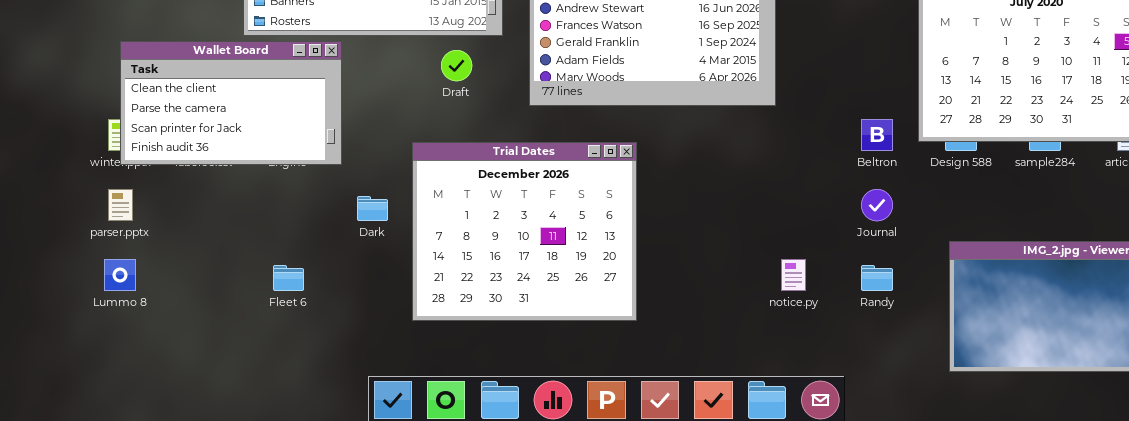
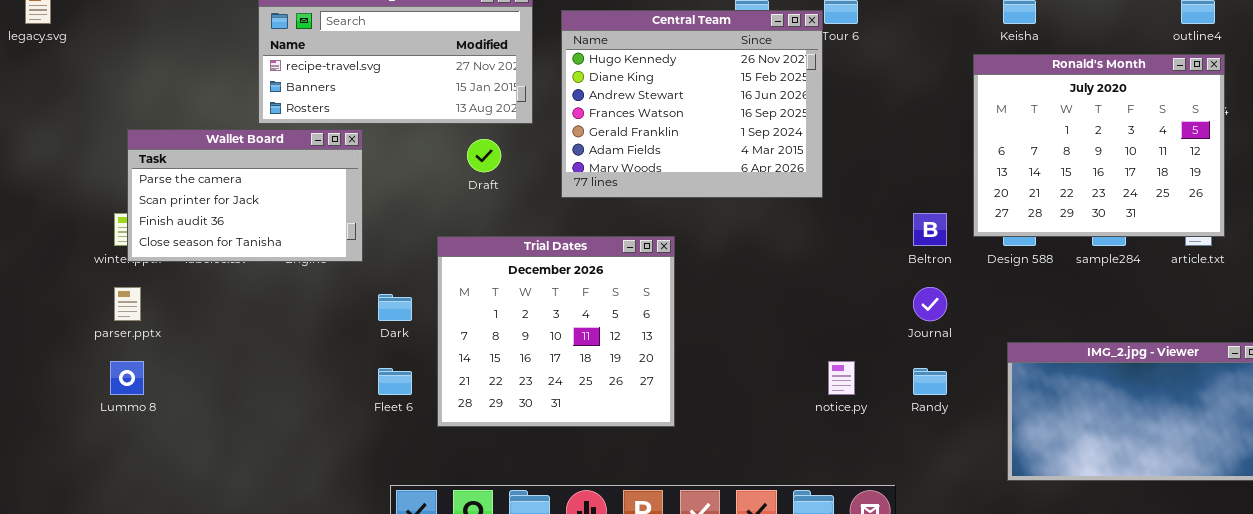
Wallet Board: [120,41,342,165] -> [127,129,363,262], scrolled down 1 row
Fleet 6: [273,265,304,291] -> [378,368,412,395], moved

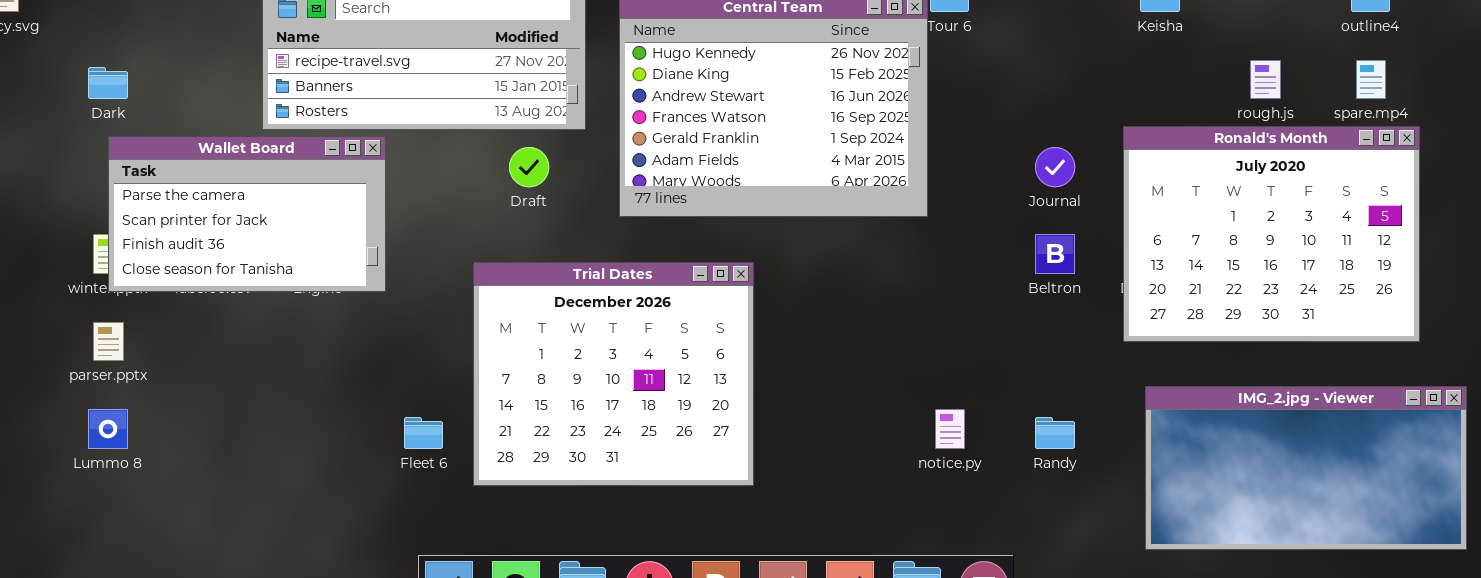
Ronald's Month: [973,54,1225,237] -> [1123,126,1420,342], moved
Journal: [913,287,947,321] -> [1035,147,1075,187], moved
Dark: [378,294,412,321] -> [88,67,128,99], moved

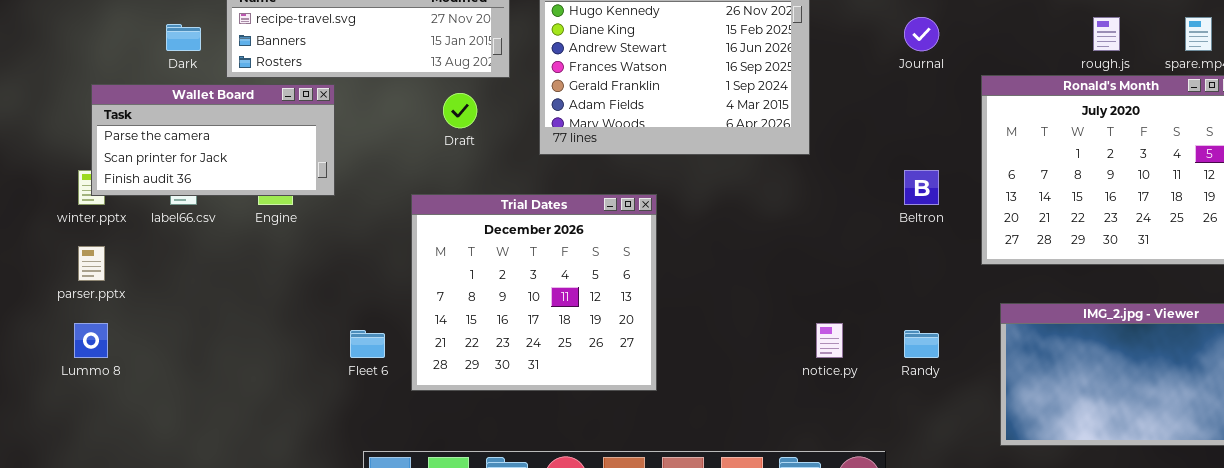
Dark: [88,67,128,99] -> [166,24,201,51], moved
Wallet Board: [108,136,386,292] -> [91,84,335,196], resized
Journal: [1035,147,1075,187] -> [904,17,939,51], moved

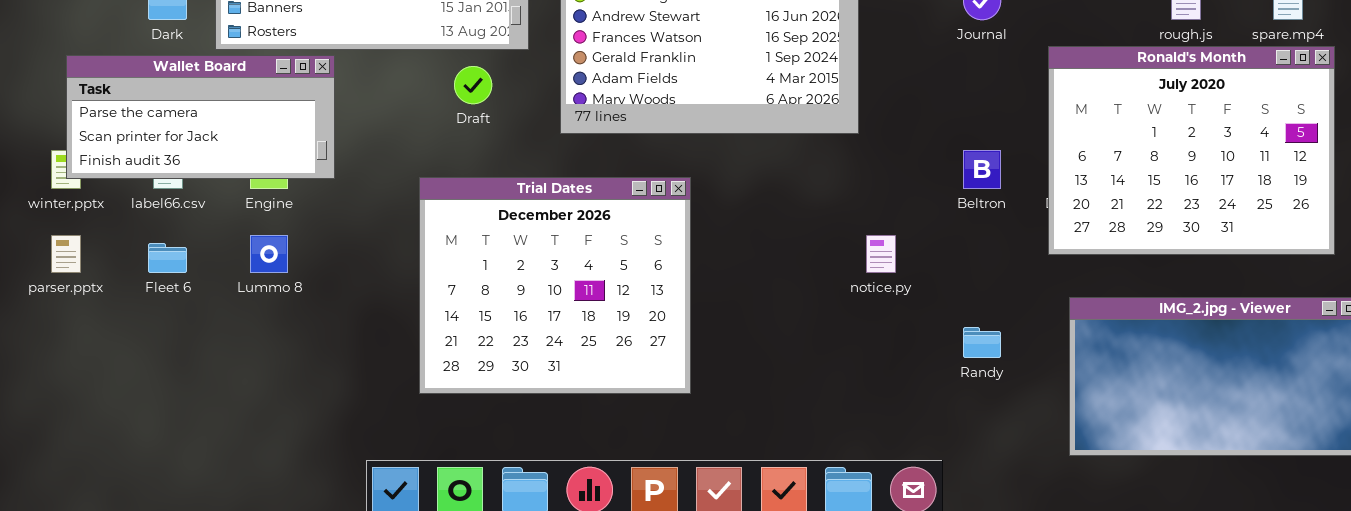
Lummo 8: [74,323,108,358] -> [250,235,288,273], moved
notice.py: [816,323,843,358] -> [866,235,896,273], moved
Fleet 6: [350,330,385,358] -> [148,243,187,273], moved

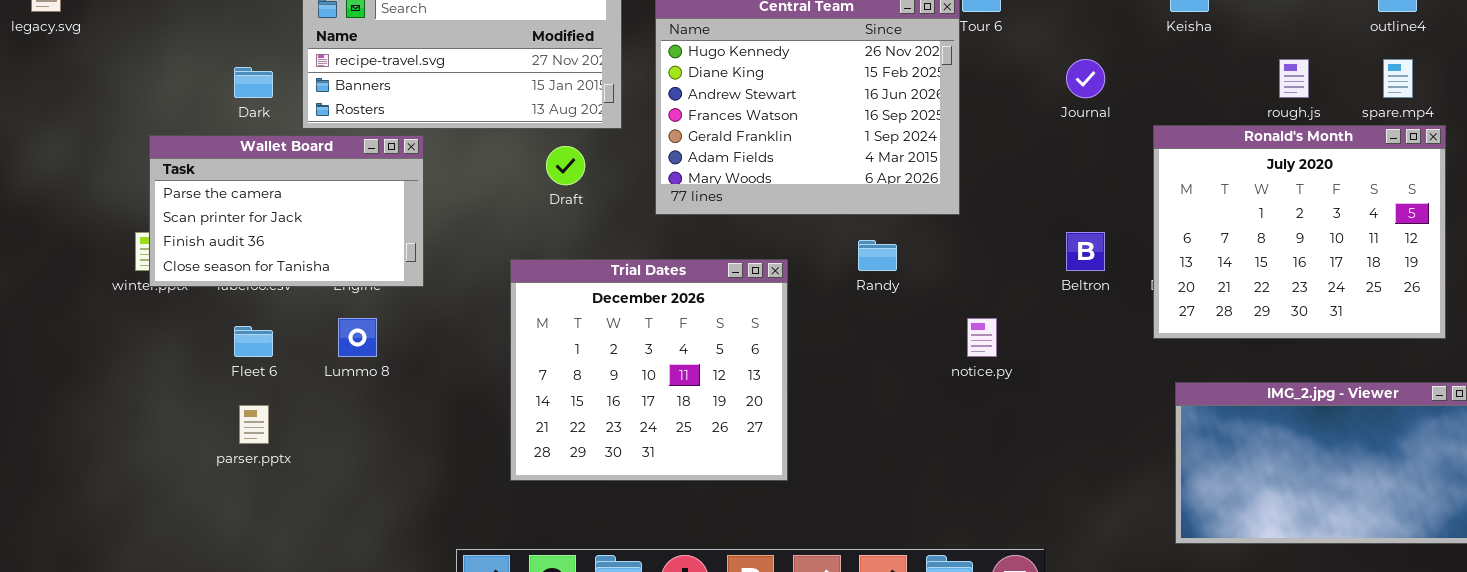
Wallet Board: [66,55,335,179] -> [149,135,424,287], resized
parser.pptx: [51,235,81,273] -> [239,405,269,444], moved
Randy: [963,327,1001,358] -> [858,240,897,271], moved

